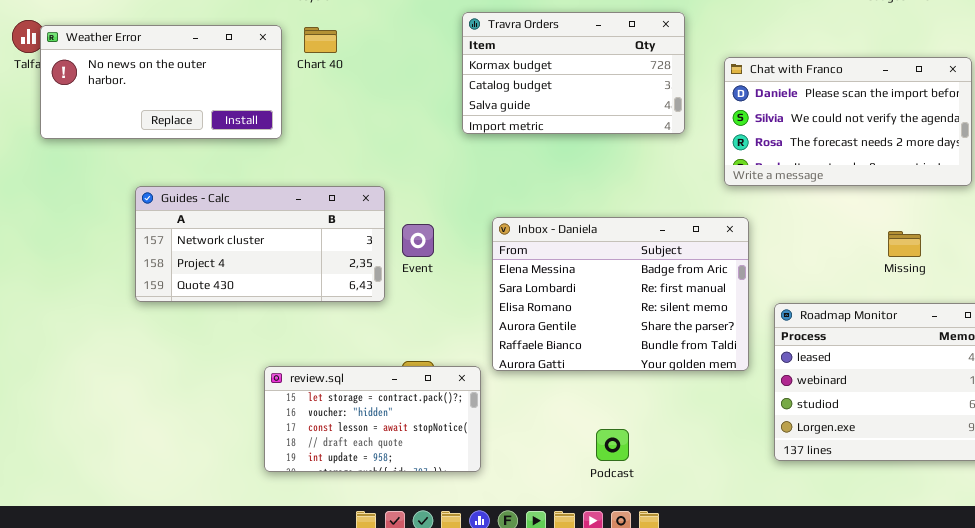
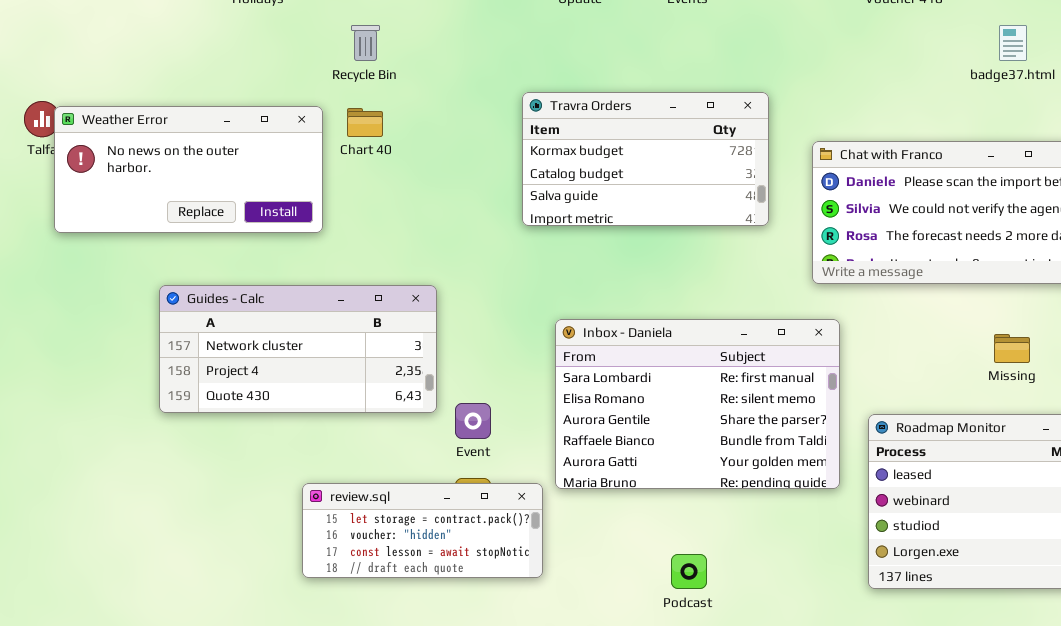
Inbox - Daniela: [492,217,749,371] -> [555,319,840,489], scrolled down 1 row
Event: [402,224,434,257] -> [455,403,491,439], moved
review.sql: [264,366,481,472] -> [302,483,543,578], resized

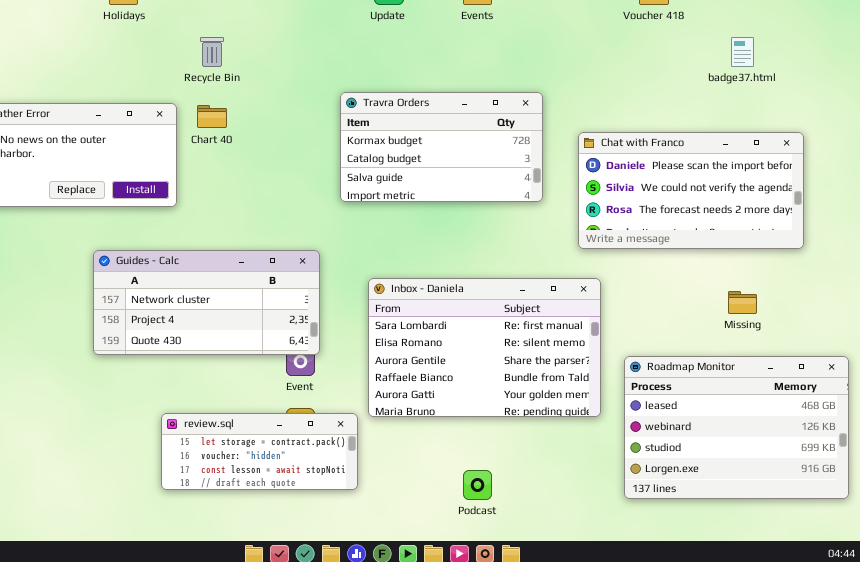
Guides - Calc: [159,285,437,413] -> [93,250,320,355], moved

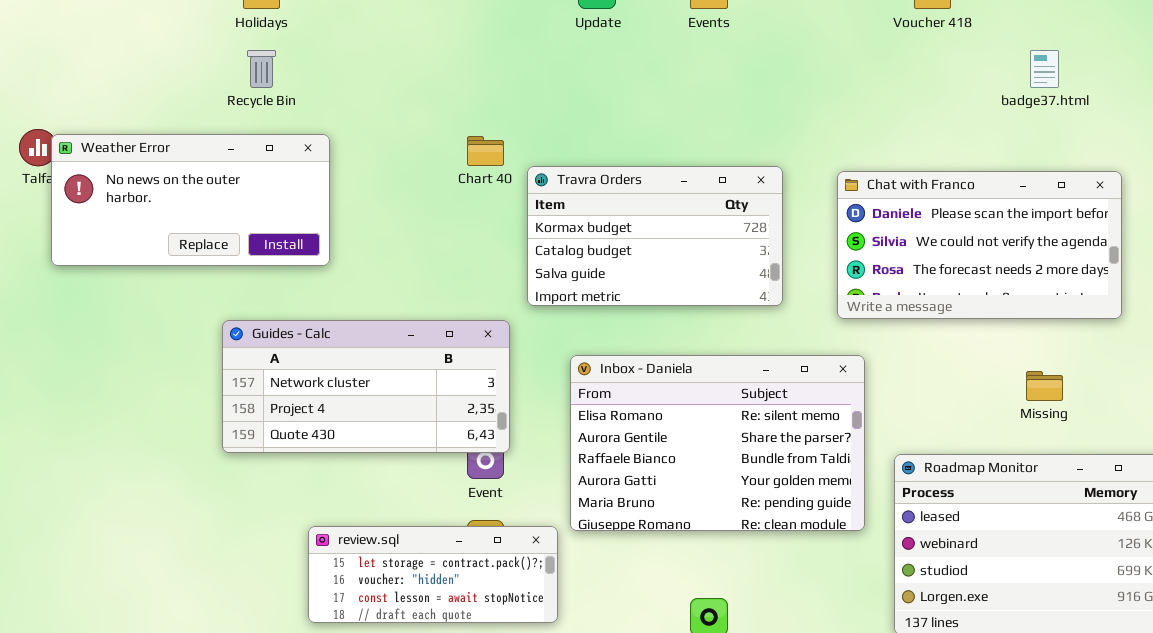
Recycle Bin: [200,37,224,67] -> [247,50,276,88], moved
Travra Orders: [340,92,543,202] -> [527,166,783,306], moved
Chart 40: [197,105,227,128] -> [467,136,504,166], moved
Inbox - Daniela: [368,278,601,417] -> [570,355,865,531], scrolled down 1 row

